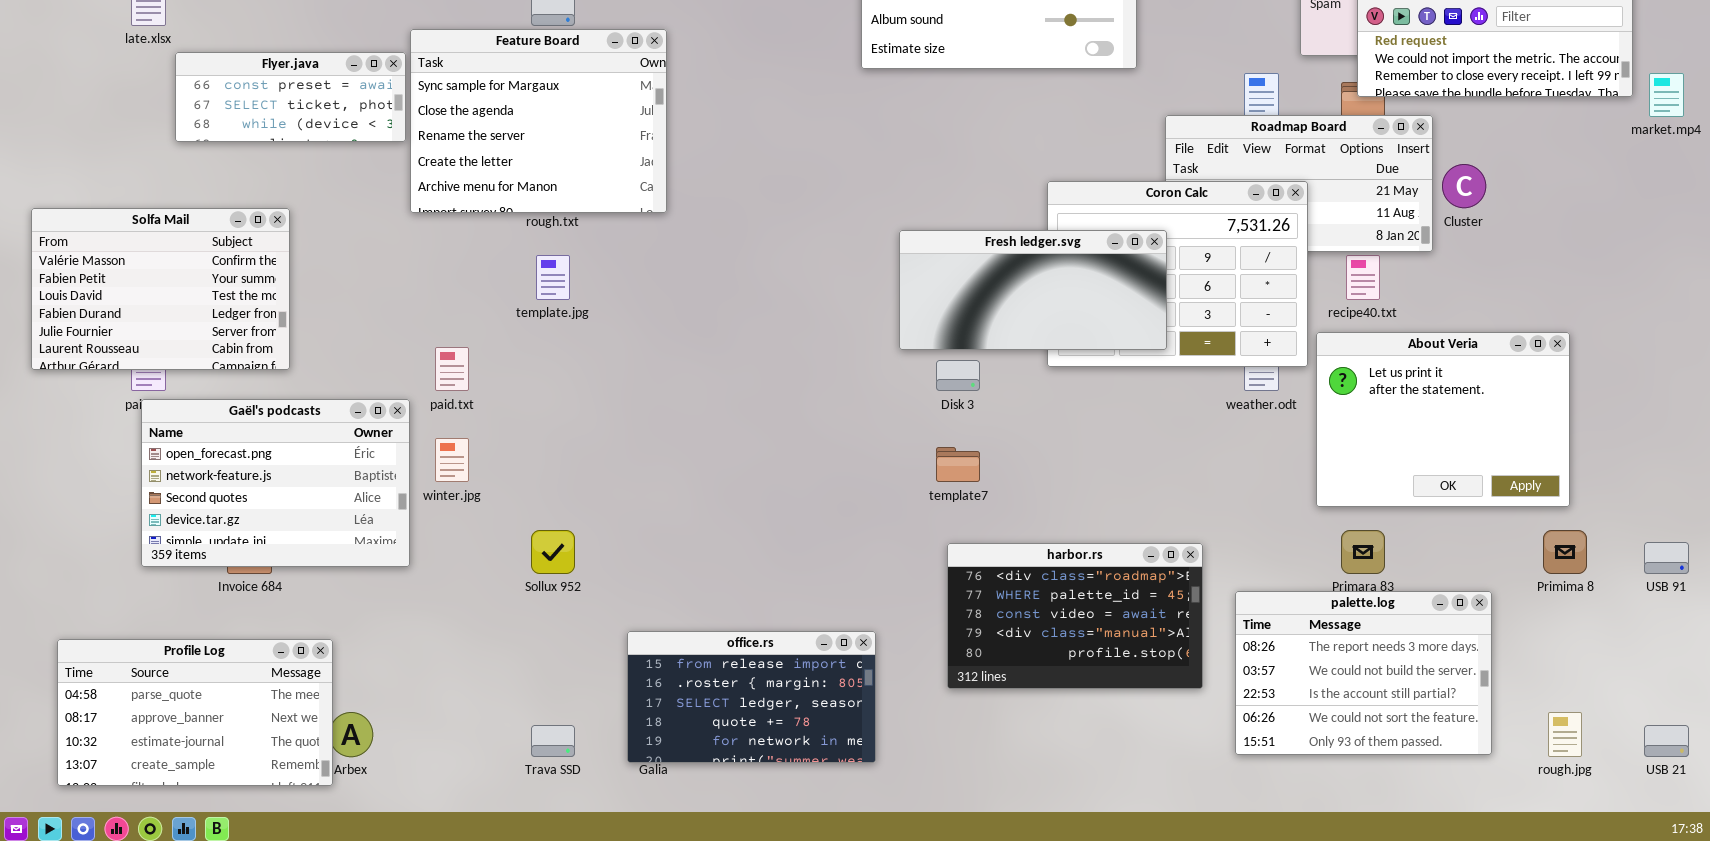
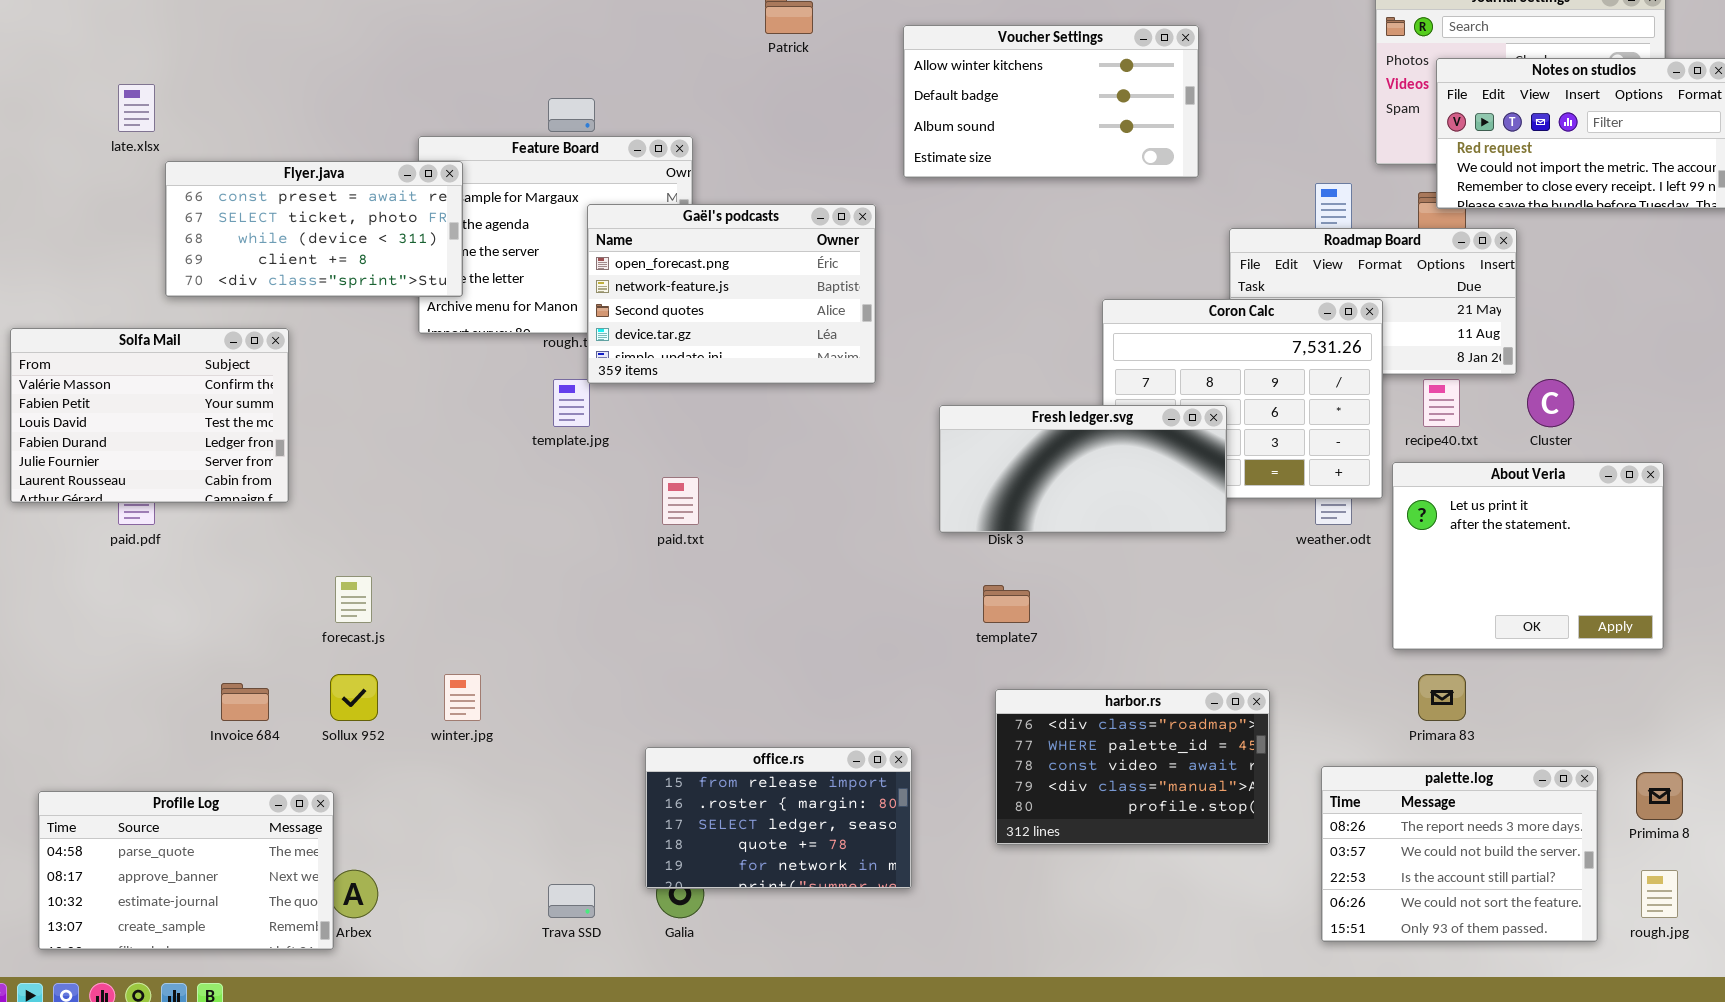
Flyer.java: [175,52,406,142] -> [165,161,463,297], resized
Cluster: [1442,164,1486,208] -> [1527,379,1574,427], moved
Fresh ledger.svg: [899,230,1167,350] -> [939,405,1227,533], moved
paid.txt: [435,347,469,391] -> [662,477,699,525], moved
Gaël's podcasts: [141,399,410,567] -> [587,204,876,384], moved
winter.jpg: [435,438,469,482] -> [444,674,481,721], moved
Sollux 952: [531,530,575,574] -> [330,674,378,721], moved
Primima 8: [1543,530,1587,574] -> [1636,772,1683,820], moved
palette.log: [1235,591,1492,755] -> [1321,766,1598,942], moved
office.rs: [627,631,876,763] -> [645,747,912,889], moved

